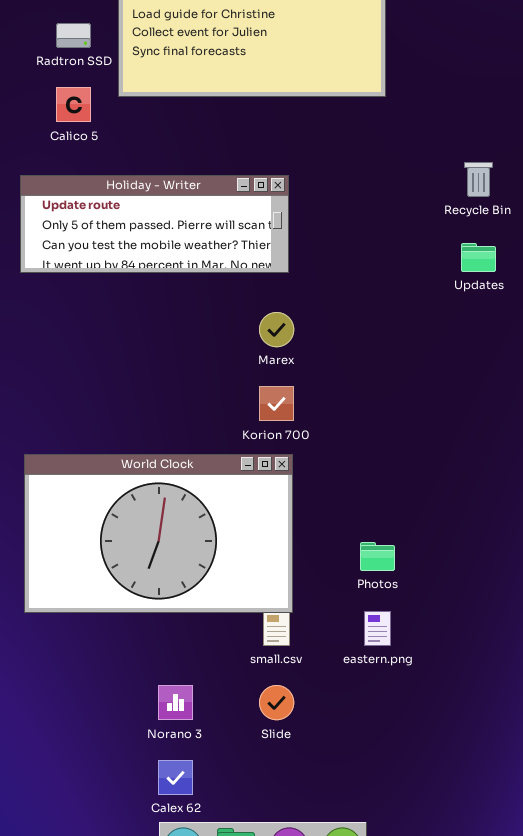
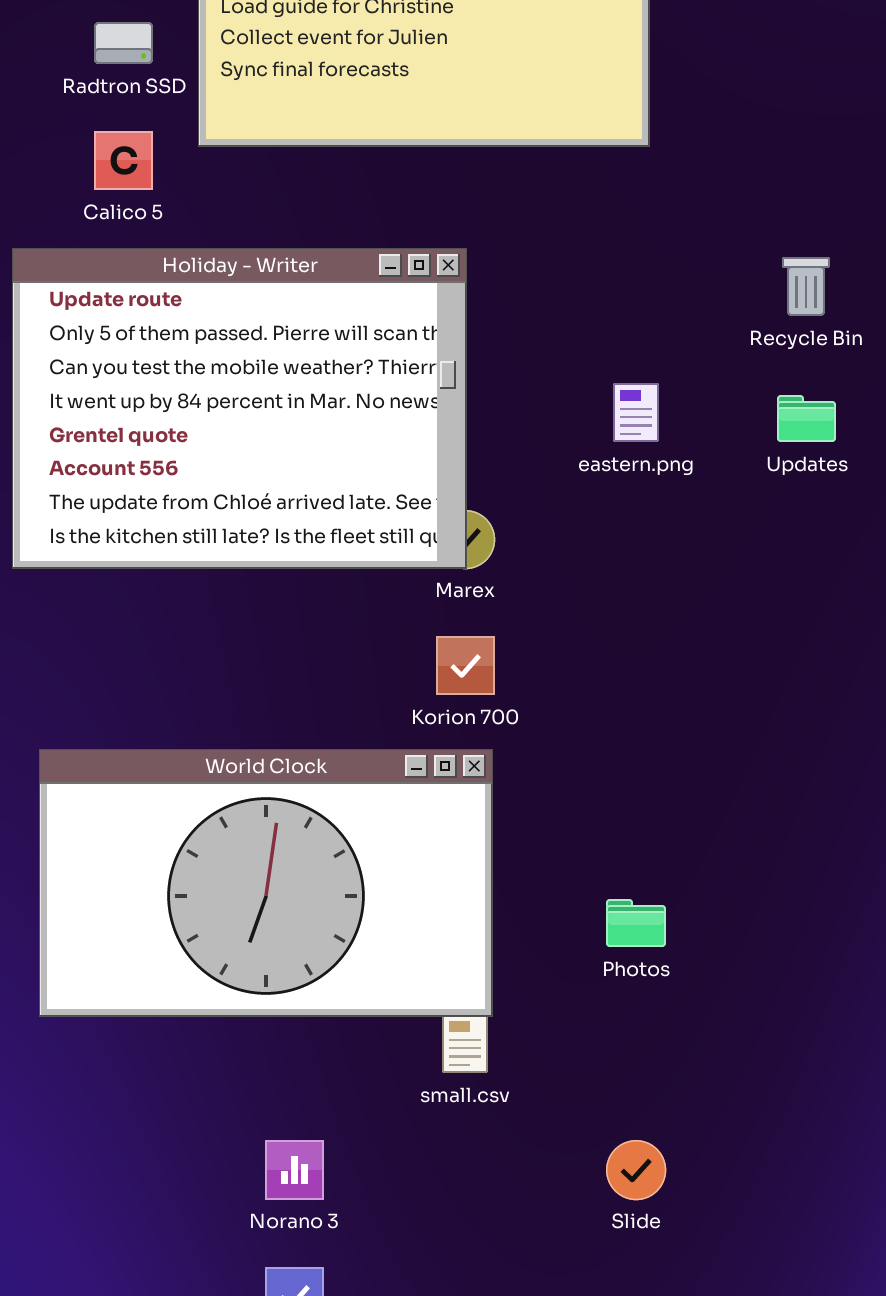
Holiday - Writer: [20,175,289,273] -> [12,248,467,569], moved, resized
eastern.png: [364,611,391,646] -> [613,383,659,442], moved
Slide: [259,685,294,720] -> [606,1140,666,1200], moved

